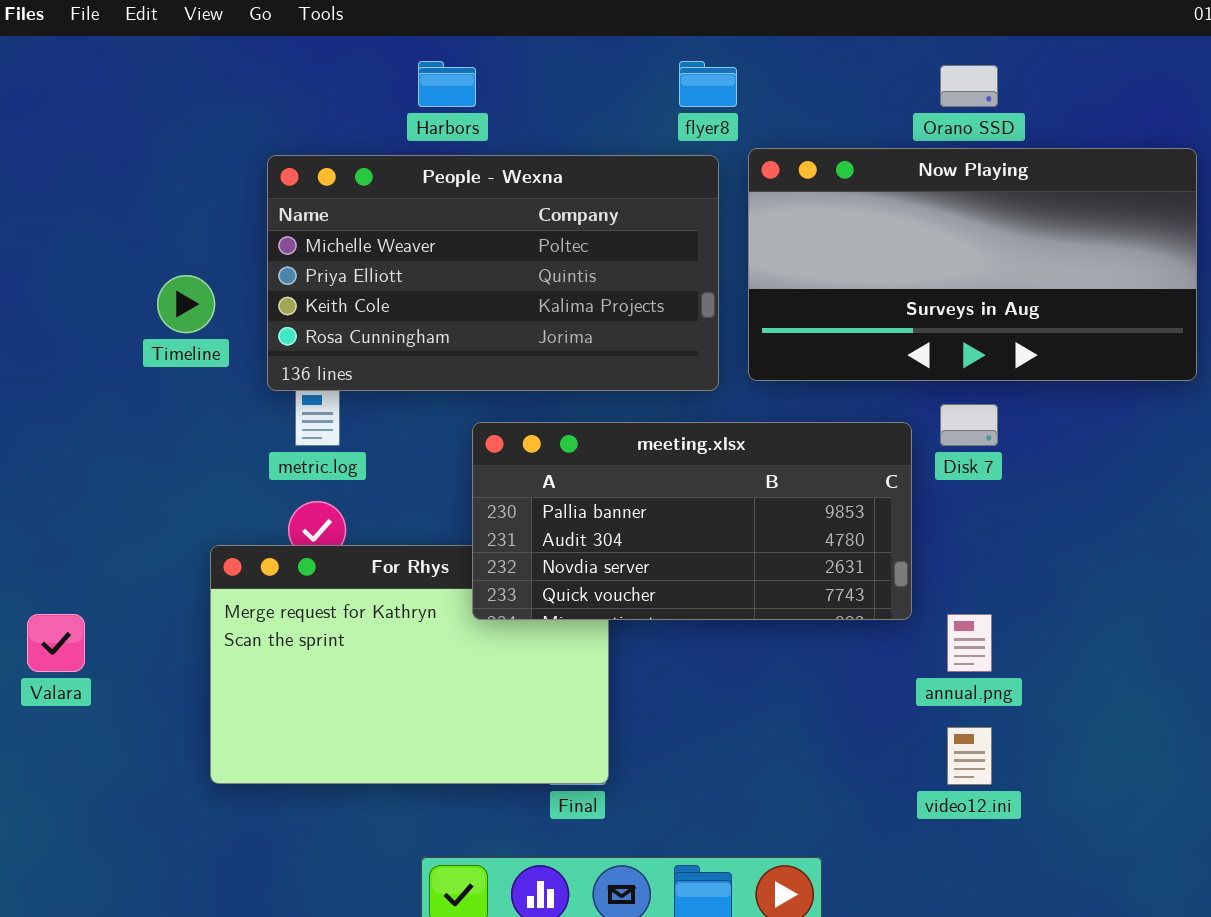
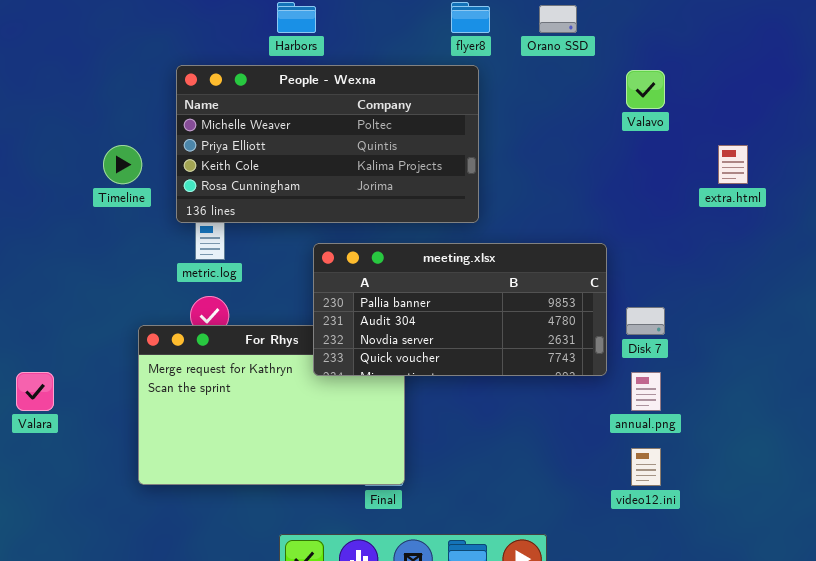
Orano SSD: [940,65,998,107] -> [539,5,577,33], moved
Now Playing: [748,148,1197,381] -> none, closed
Disk 7: [940,404,998,446] -> [626,307,665,335], moved

